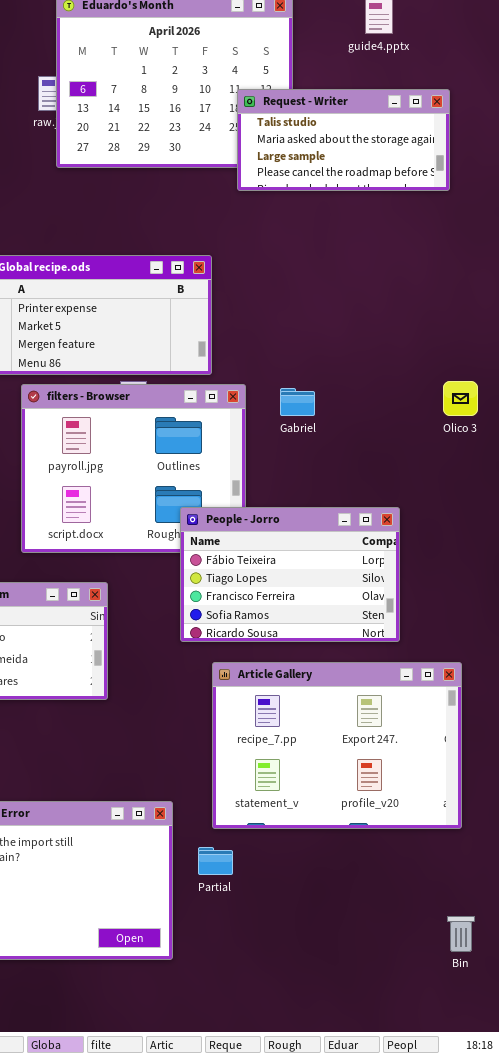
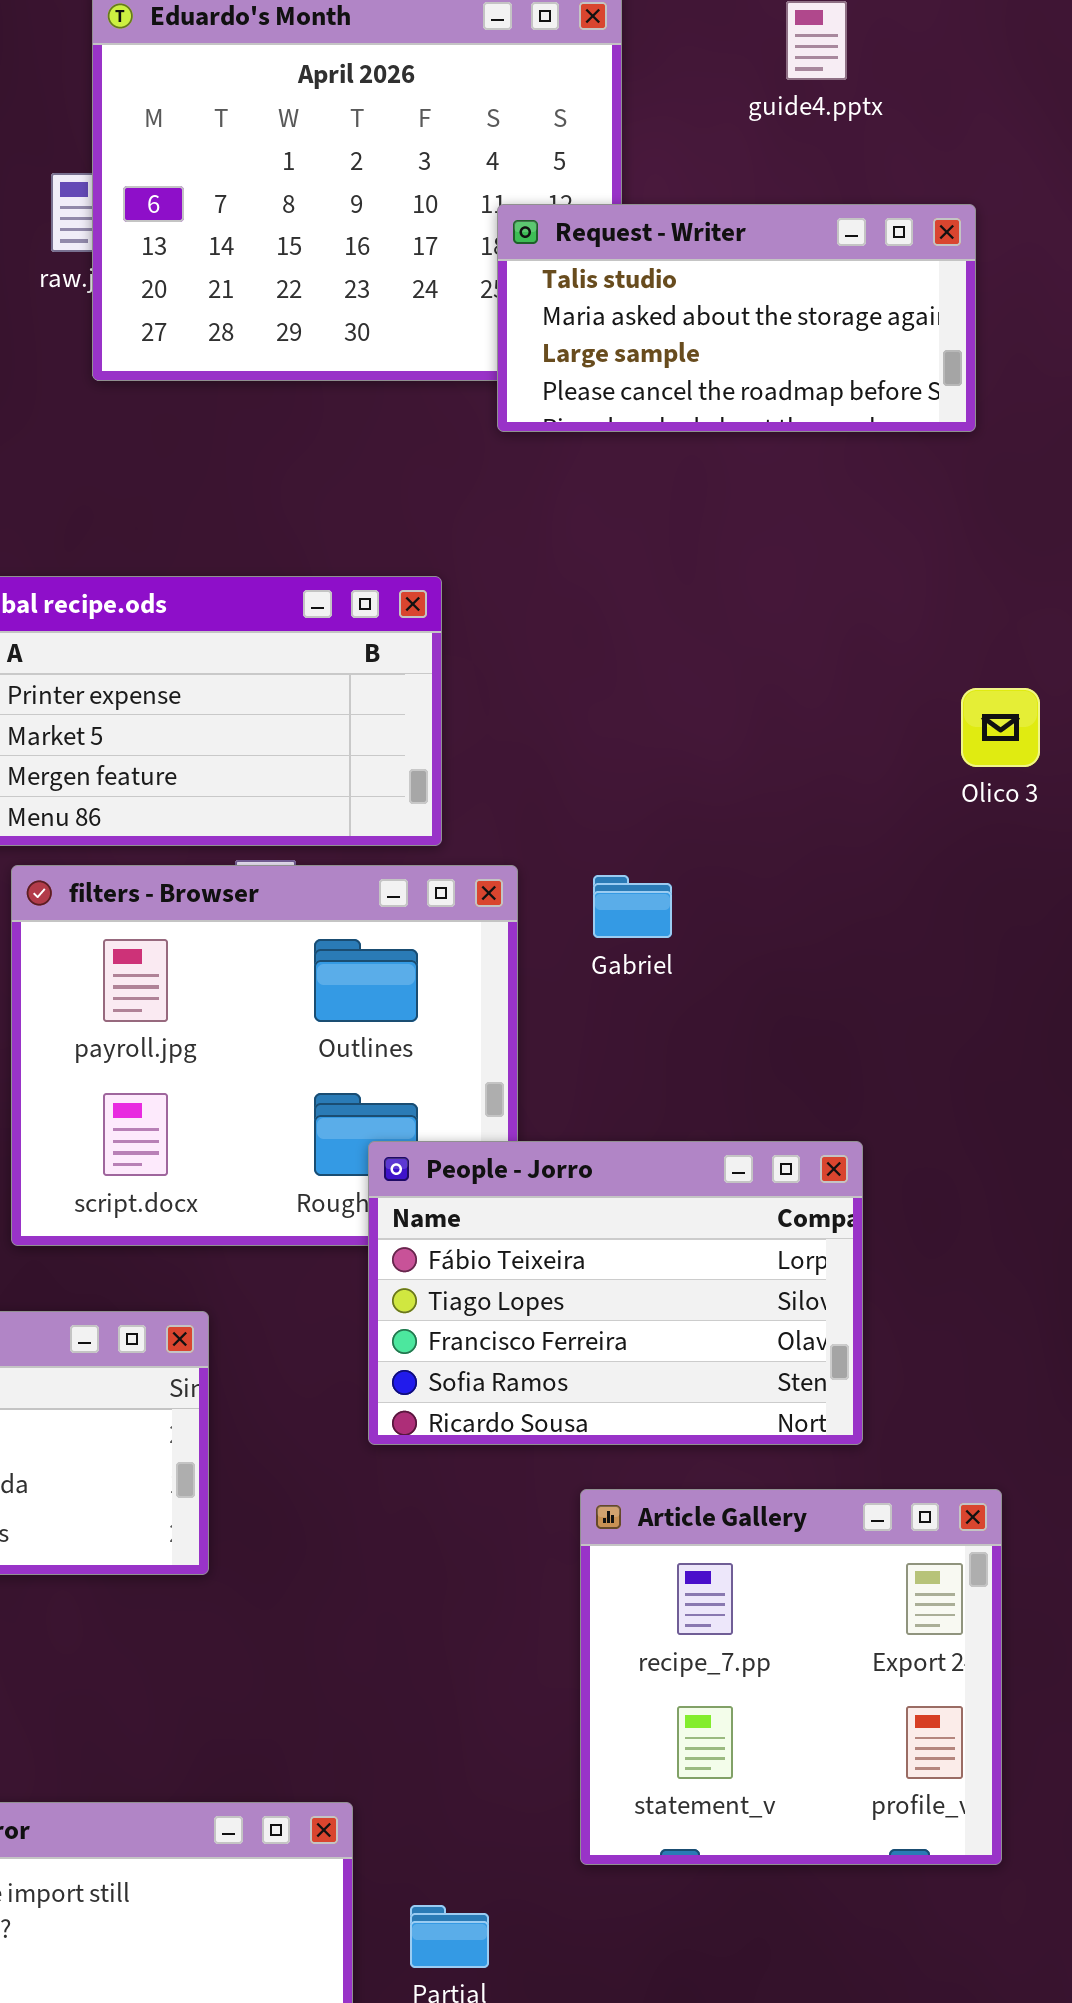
Olico 3: [443,381,478,416] -> [961,688,1040,767], moved
Article Gallery: [212,662,462,829] -> [580,1489,1002,1865], resized

